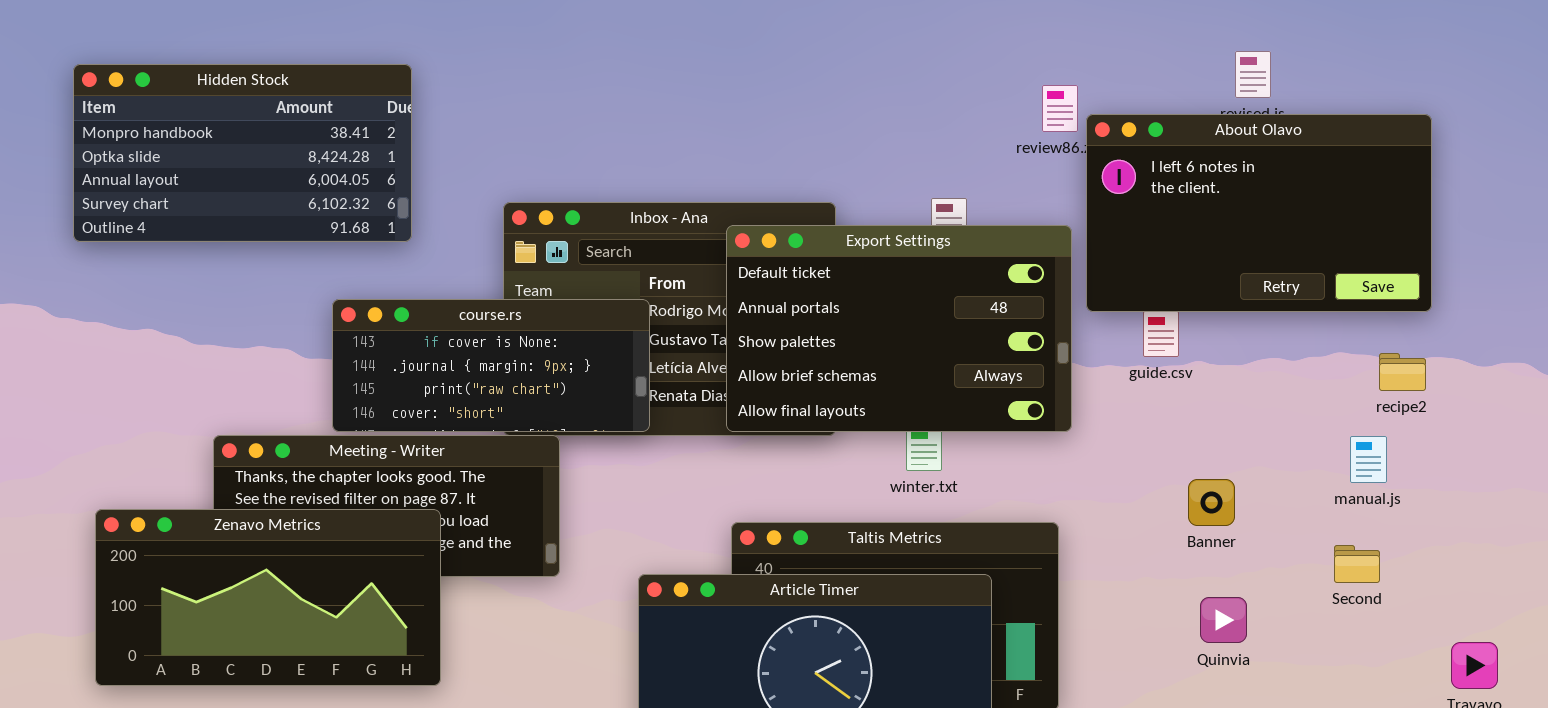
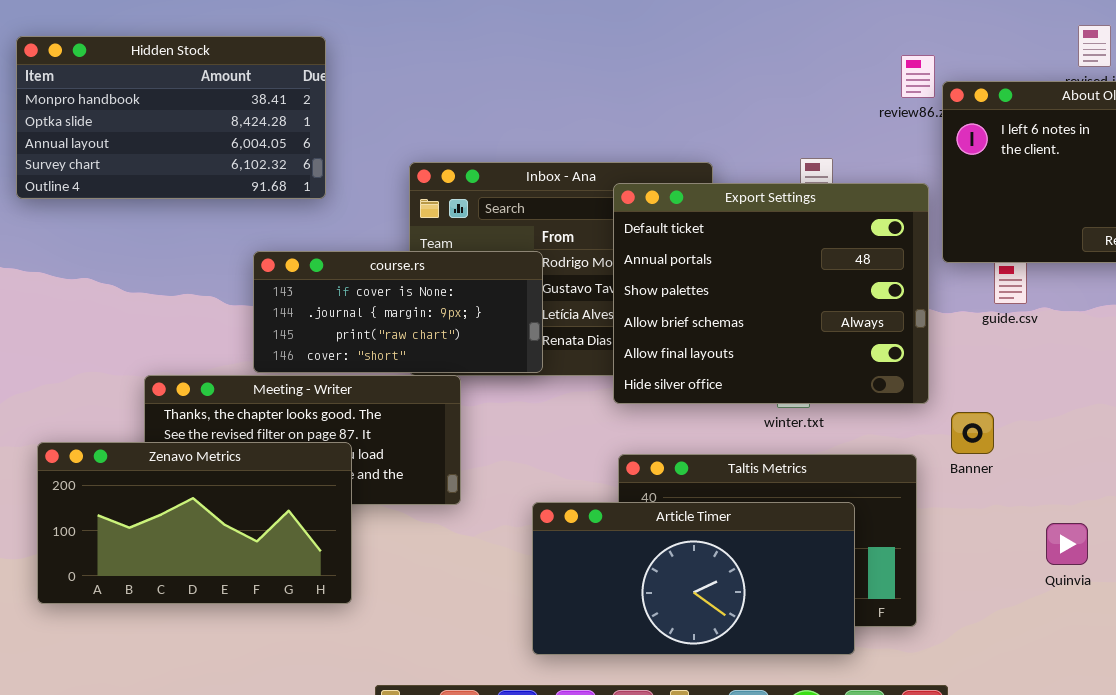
Export Settings: [726,225,1072,432] -> [613,183,929,404], resized
Banner: [1188,479,1235,526] -> [951,412,994,454], moved

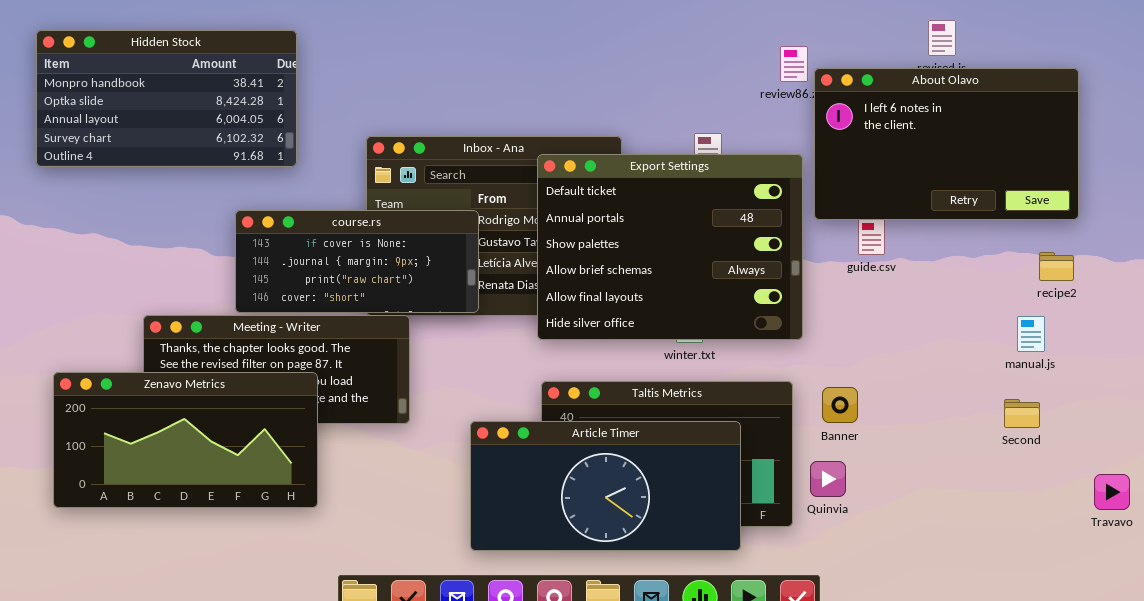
Banner: [951,412,994,454] -> [822,387,858,423], moved
Quinvia: [1046,523,1088,565] -> [810,461,846,497], moved

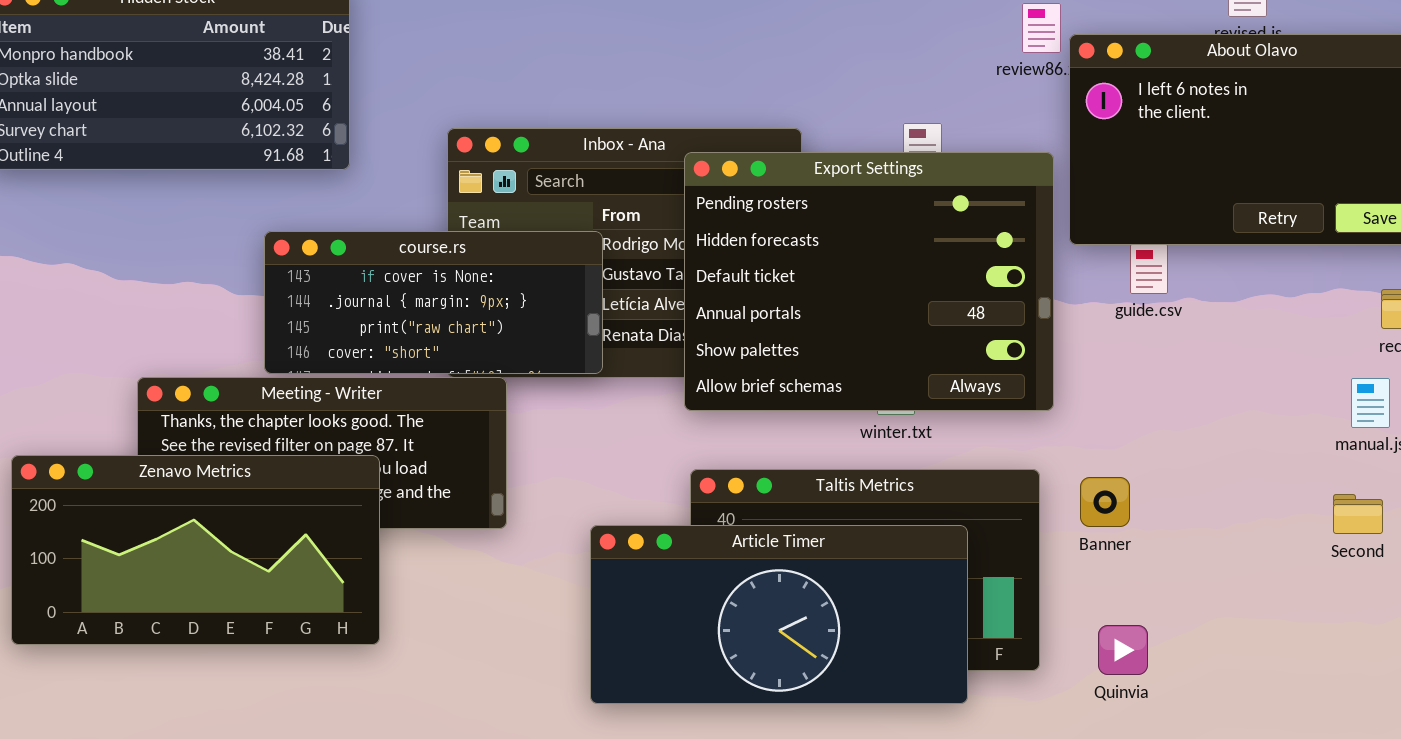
Export Settings: [537,154,803,340] -> [684,152,1054,411], scrolled up 2 rows
Quinvia: [810,461,846,497] -> [1098,625,1148,675], moved

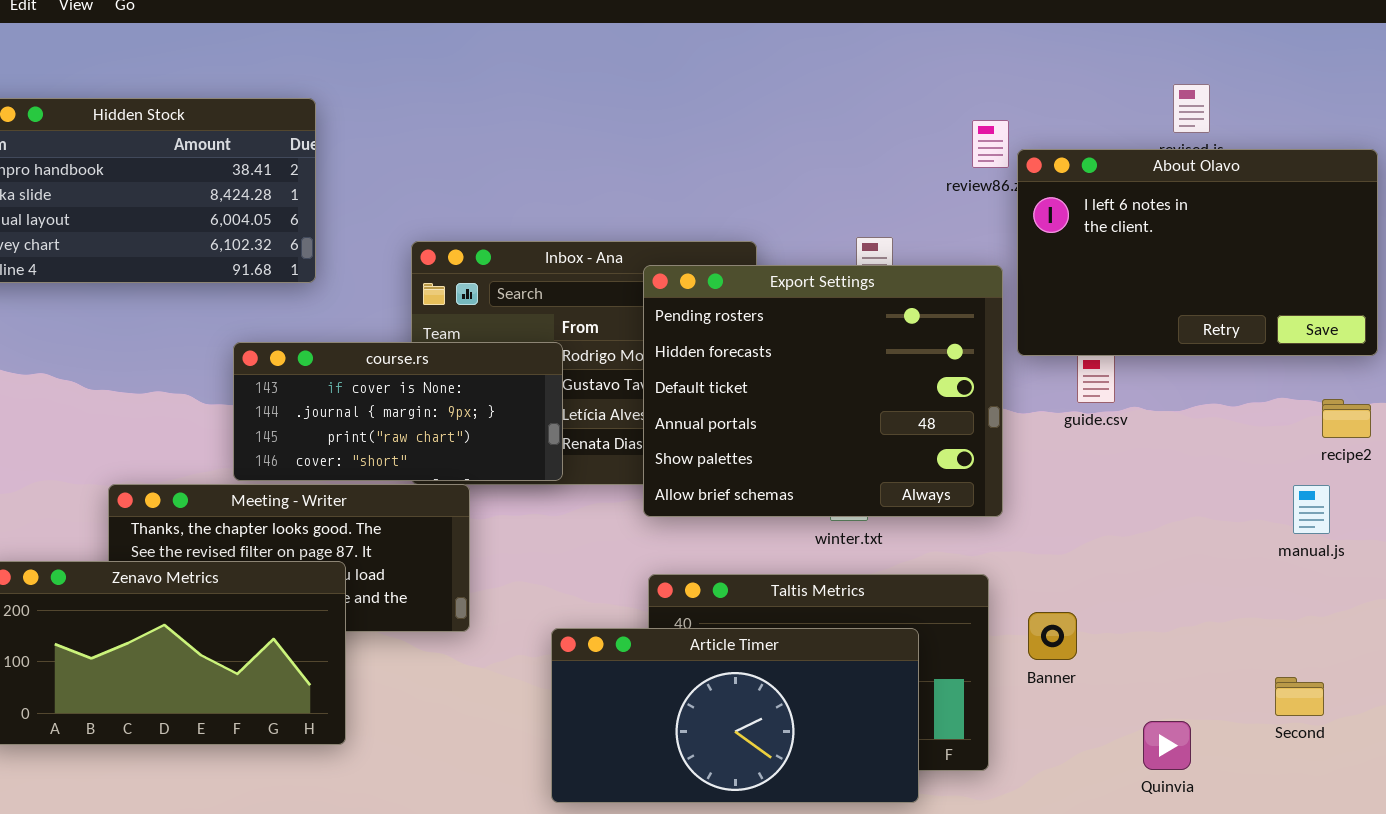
Banner: [1080,477,1130,527] -> [1028,612,1077,660], moved
Second: [1333,494,1383,534] -> [1275,677,1324,716], moved
Quinvia: [1098,625,1148,675] -> [1143,721,1191,770], moved

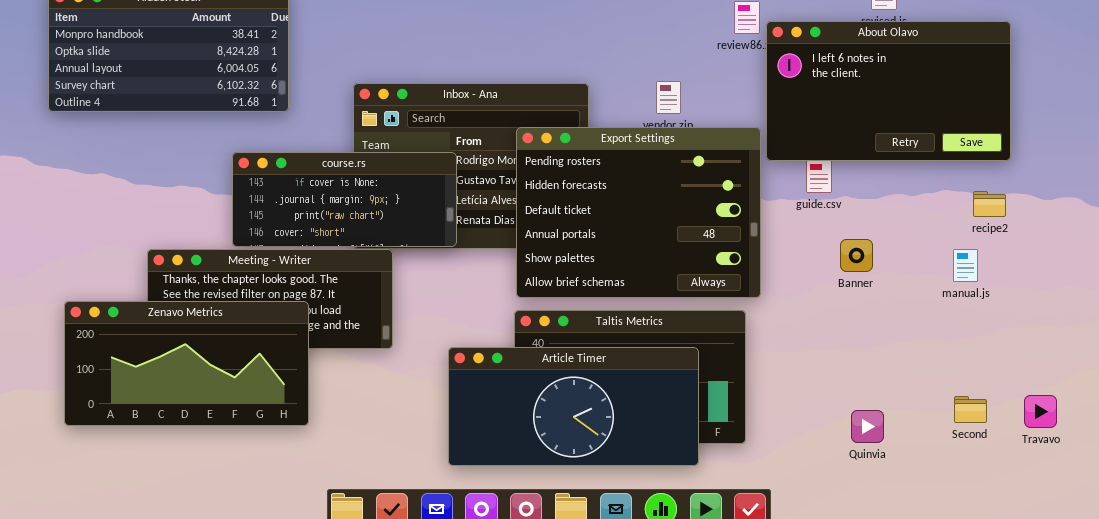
Export Settings: [643,265,1003,517] -> [516,127,761,298], moved
Banner: [1028,612,1077,660] -> [840,239,873,272], moved
Second: [1275,677,1324,716] -> [954,396,987,423], moved

